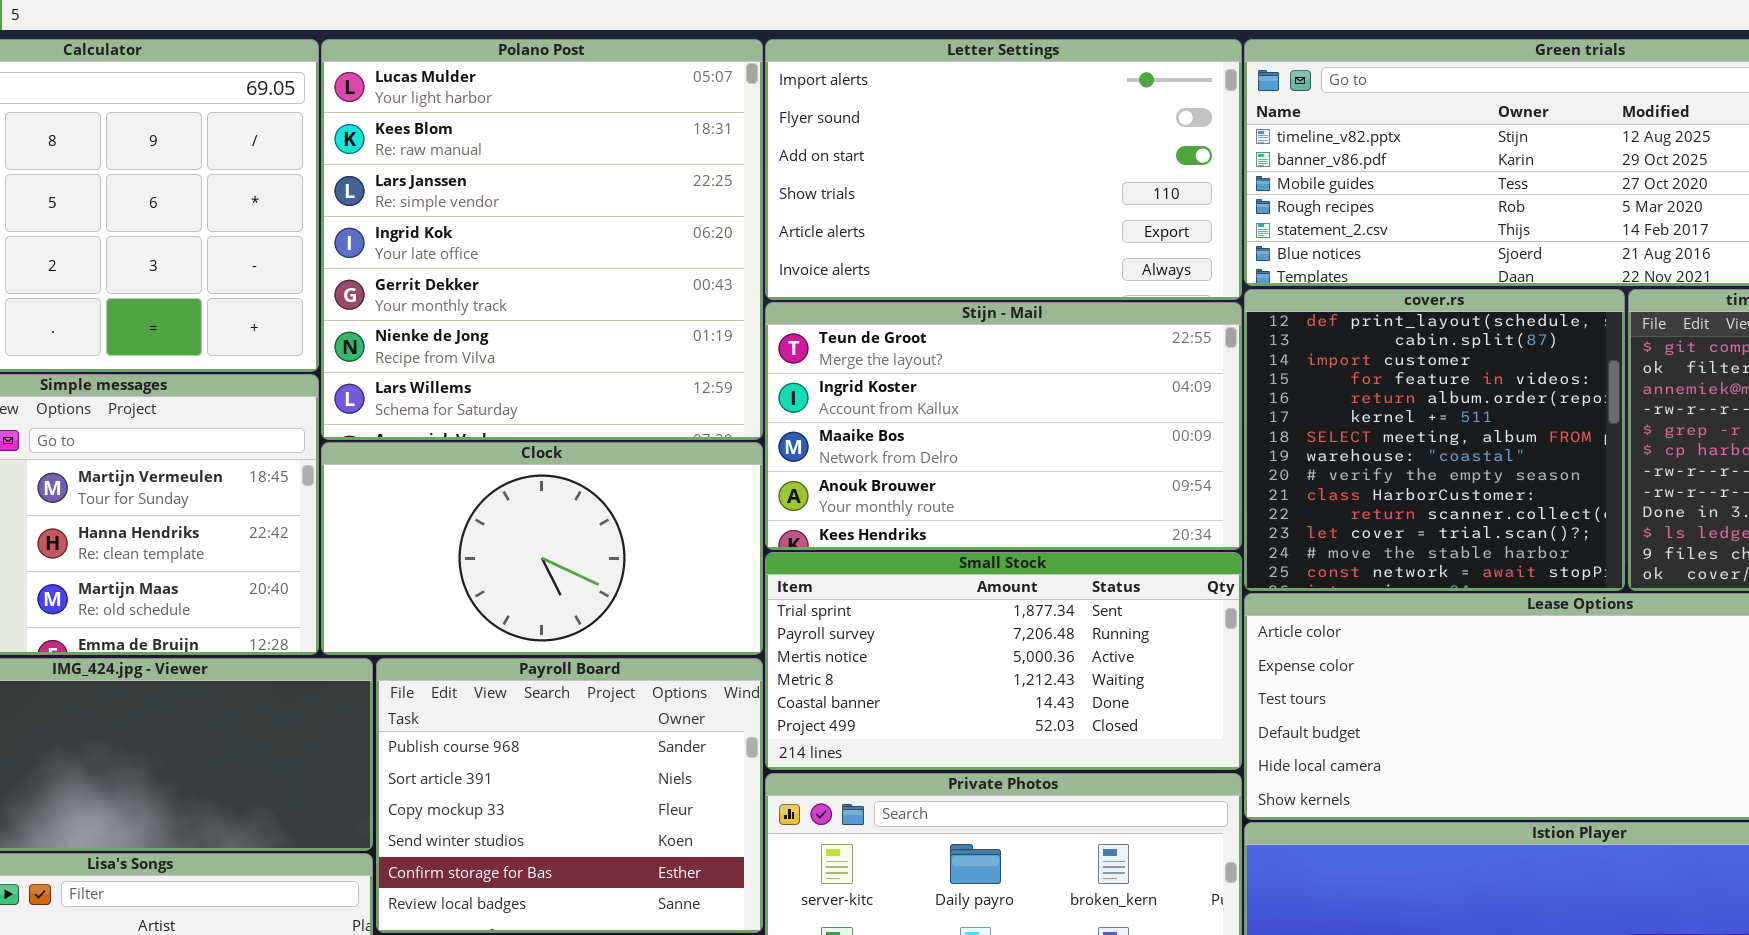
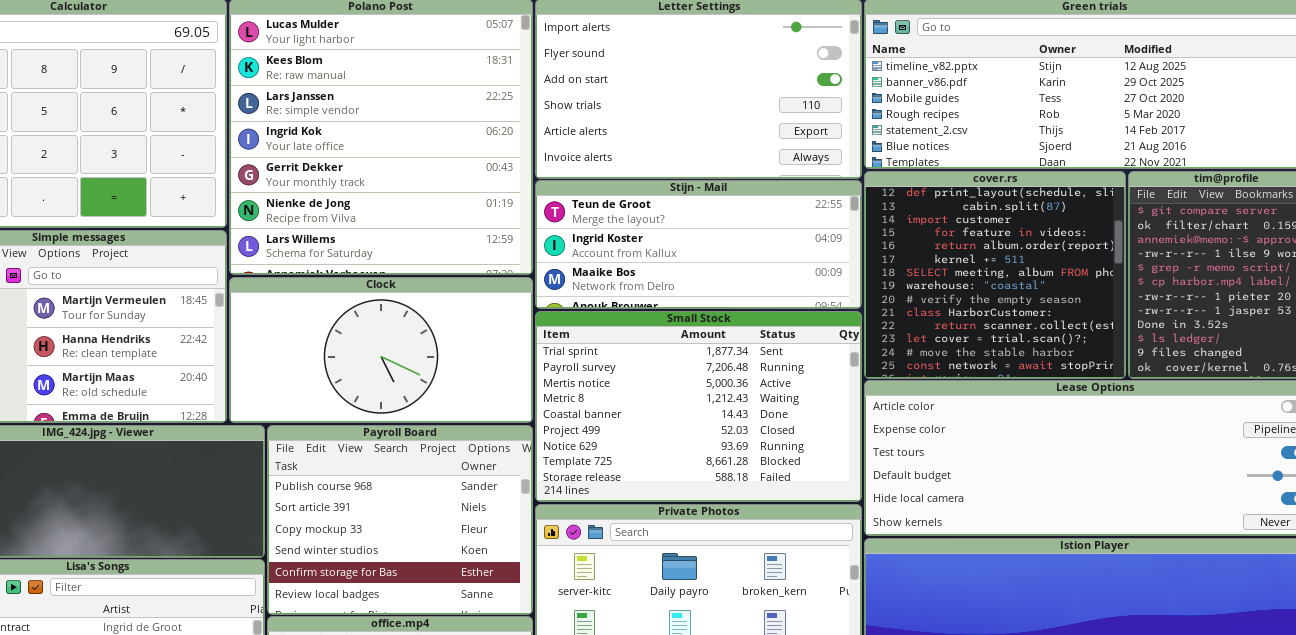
Stijn - Mail: [765,302,1242,550] -> [535,180,862,309], resized
Small Stock: [765,552,1242,770] -> [535,311,862,502], resized

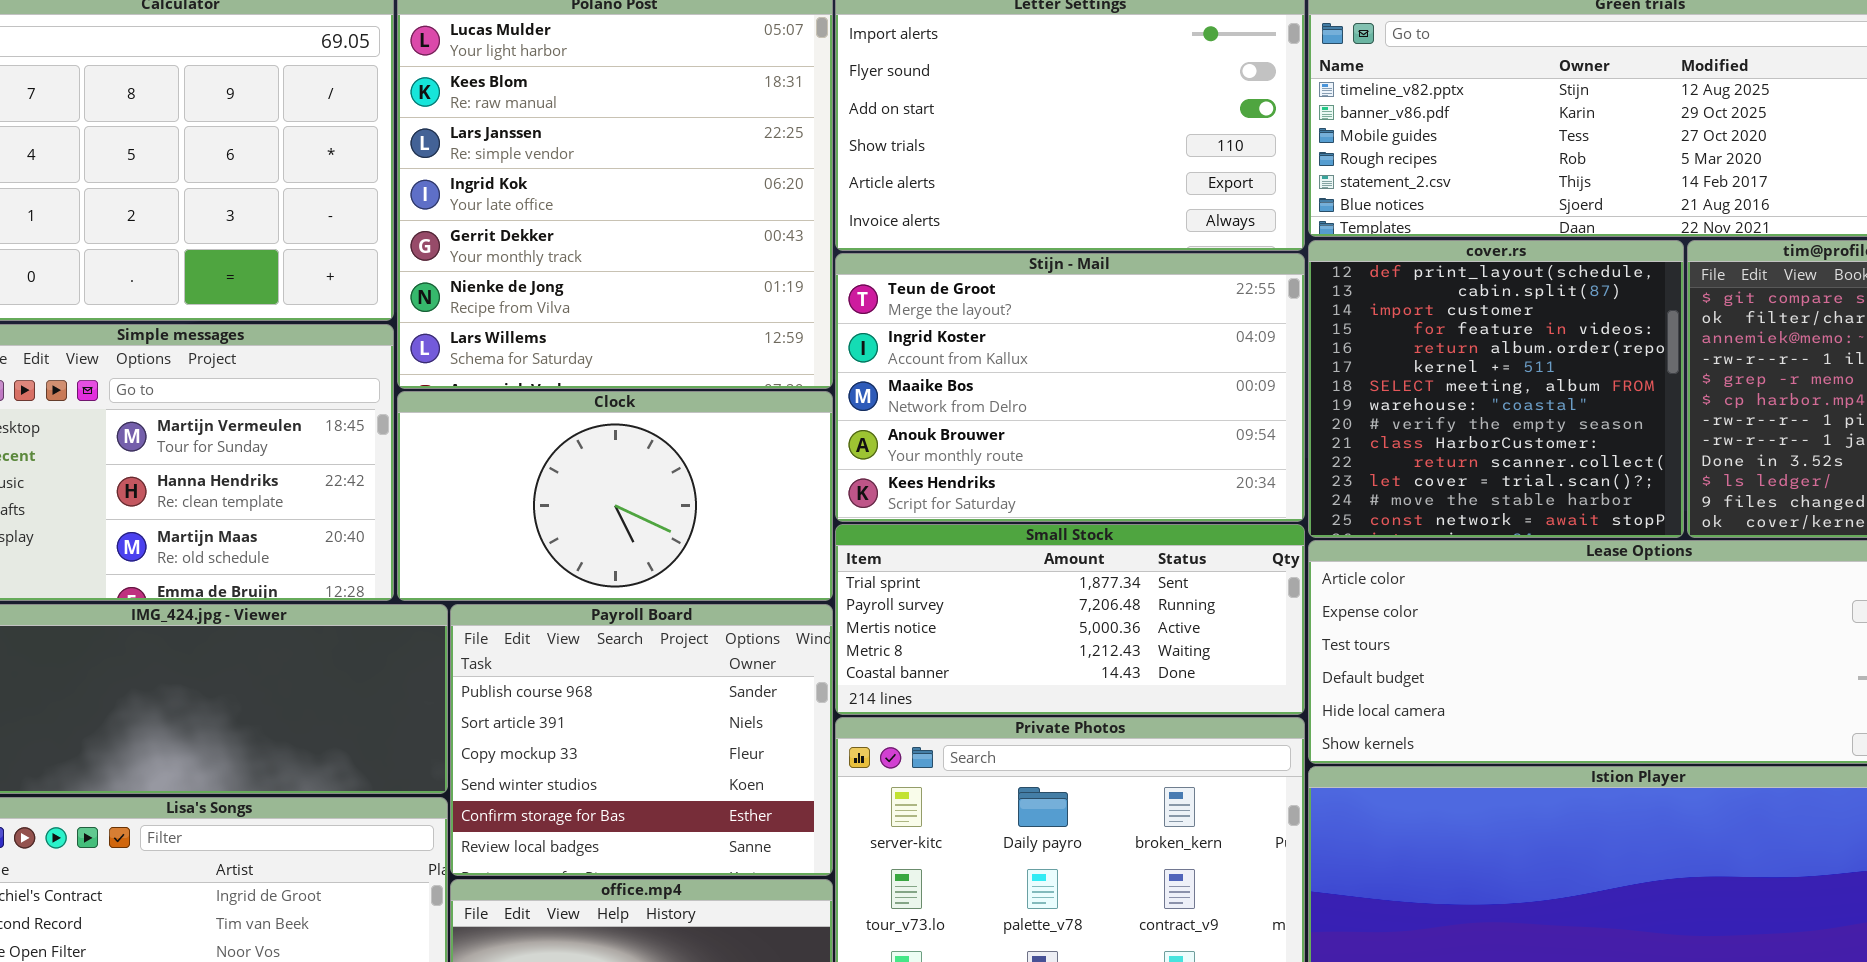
Stijn - Mail: [535,180,862,309] -> [835,253,1305,522], resized
Small Stock: [535,311,862,502] -> [835,524,1305,715], resized

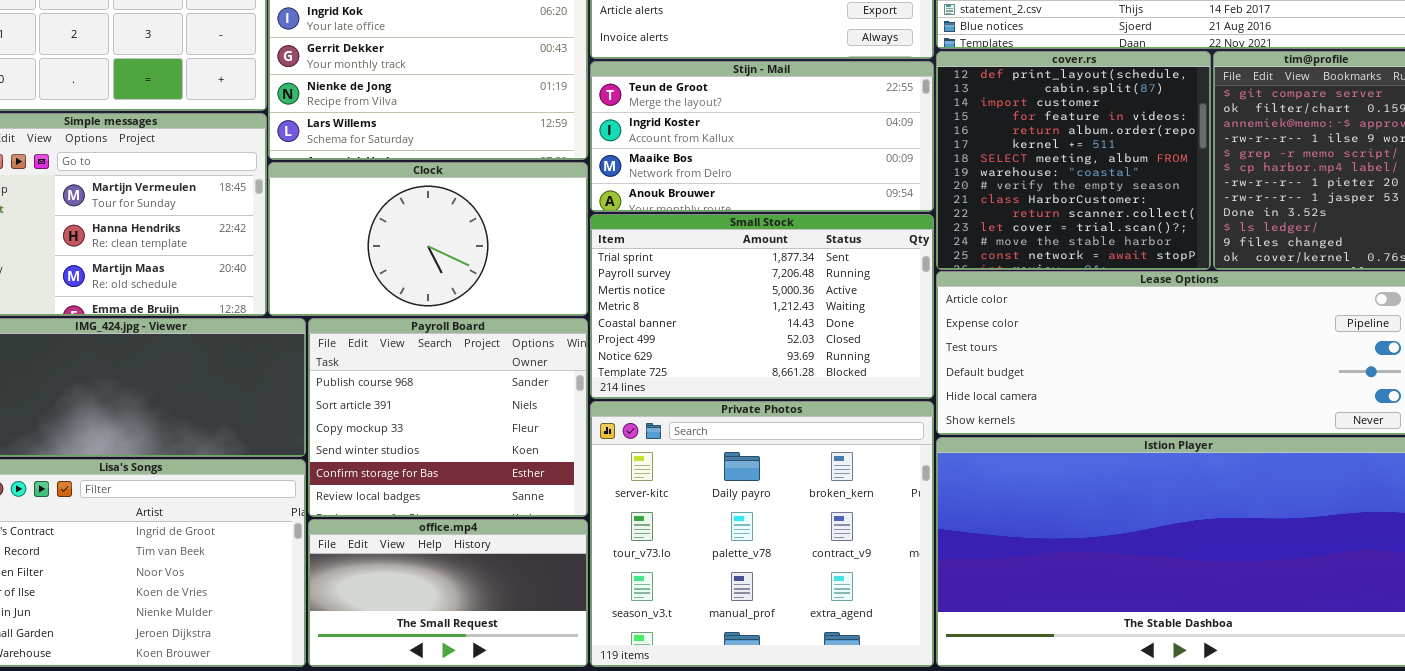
Stijn - Mail: [835,253,1305,522] -> [590,61,934,212], resized
Small Stock: [835,524,1305,715] -> [590,214,934,399], resized

